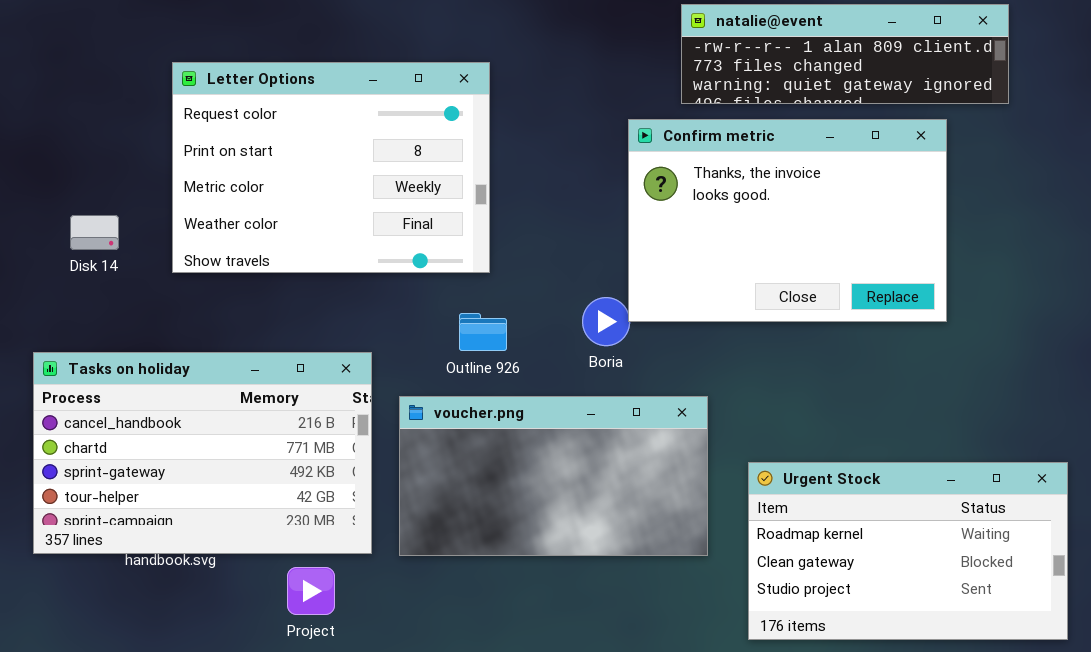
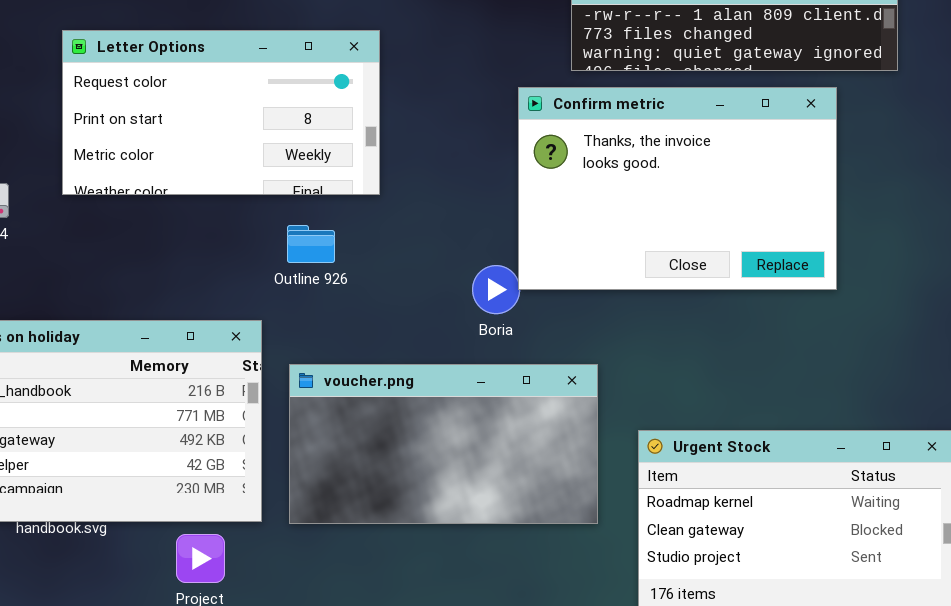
Letter Options: [172,62,490,273] -> [62,30,380,195], resized
Outline 926: [459,313,507,351] -> [287,225,335,263], moved

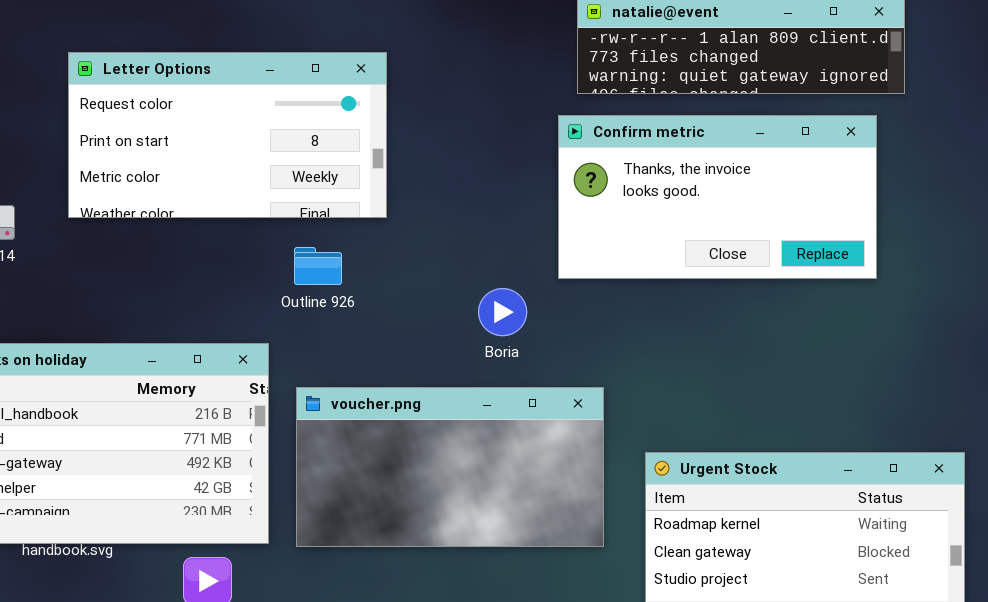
Confirm metric: [518,87,837,290] -> [558,115,877,279], moved, resized

